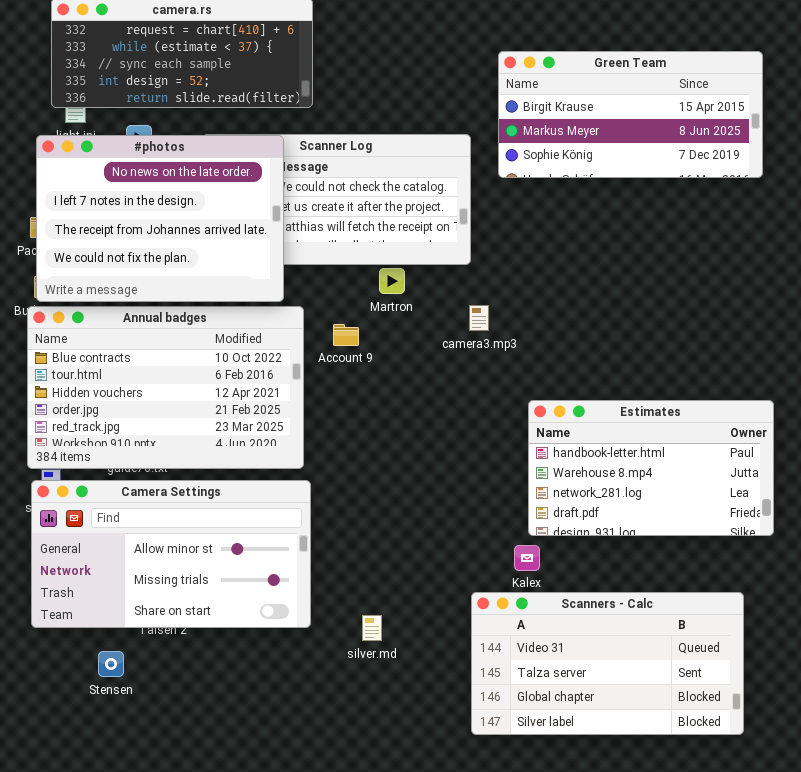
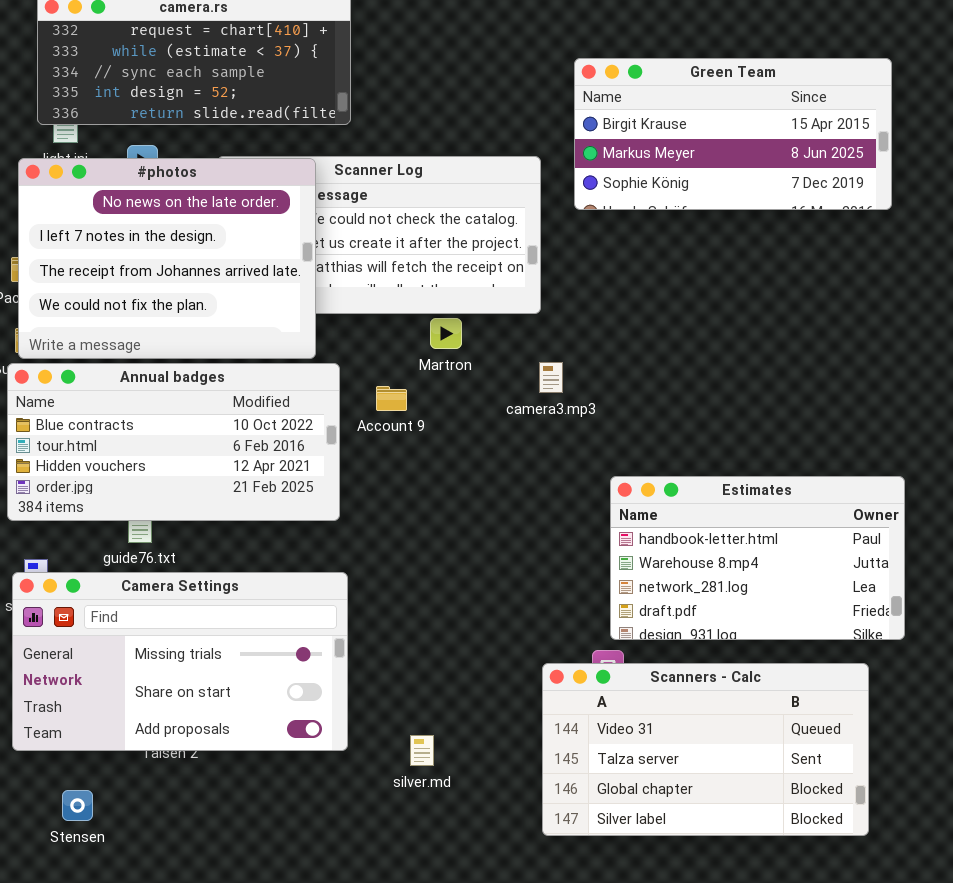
Annual badges: [27,306,304,469] -> [7,363,340,521], resized
Camera Settings: [31,480,311,628] -> [12,572,348,751], scrolled down 1 row
Scanners - Calc: [471,592,744,735] -> [542,663,869,836], moved
Stensen: [98,651,124,677] -> [62,790,93,821], moved

